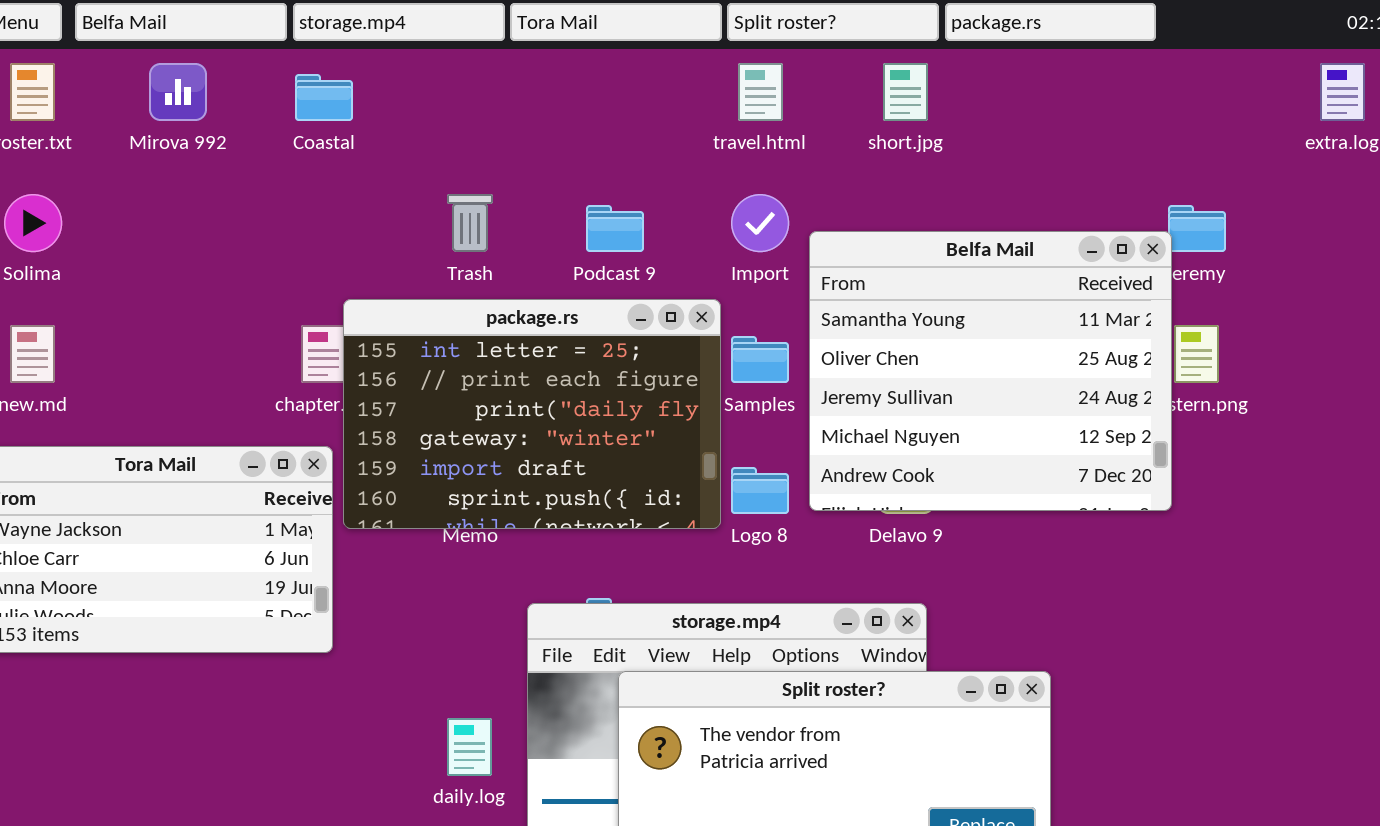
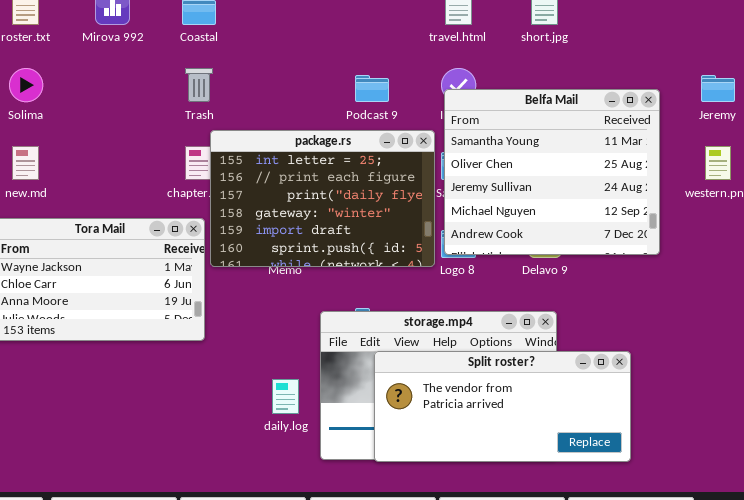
Trash: [447,194,493,252] -> [185,68,213,102], moved
Belfa Mail: [809,231,1172,511] -> [444,89,660,255], moved

